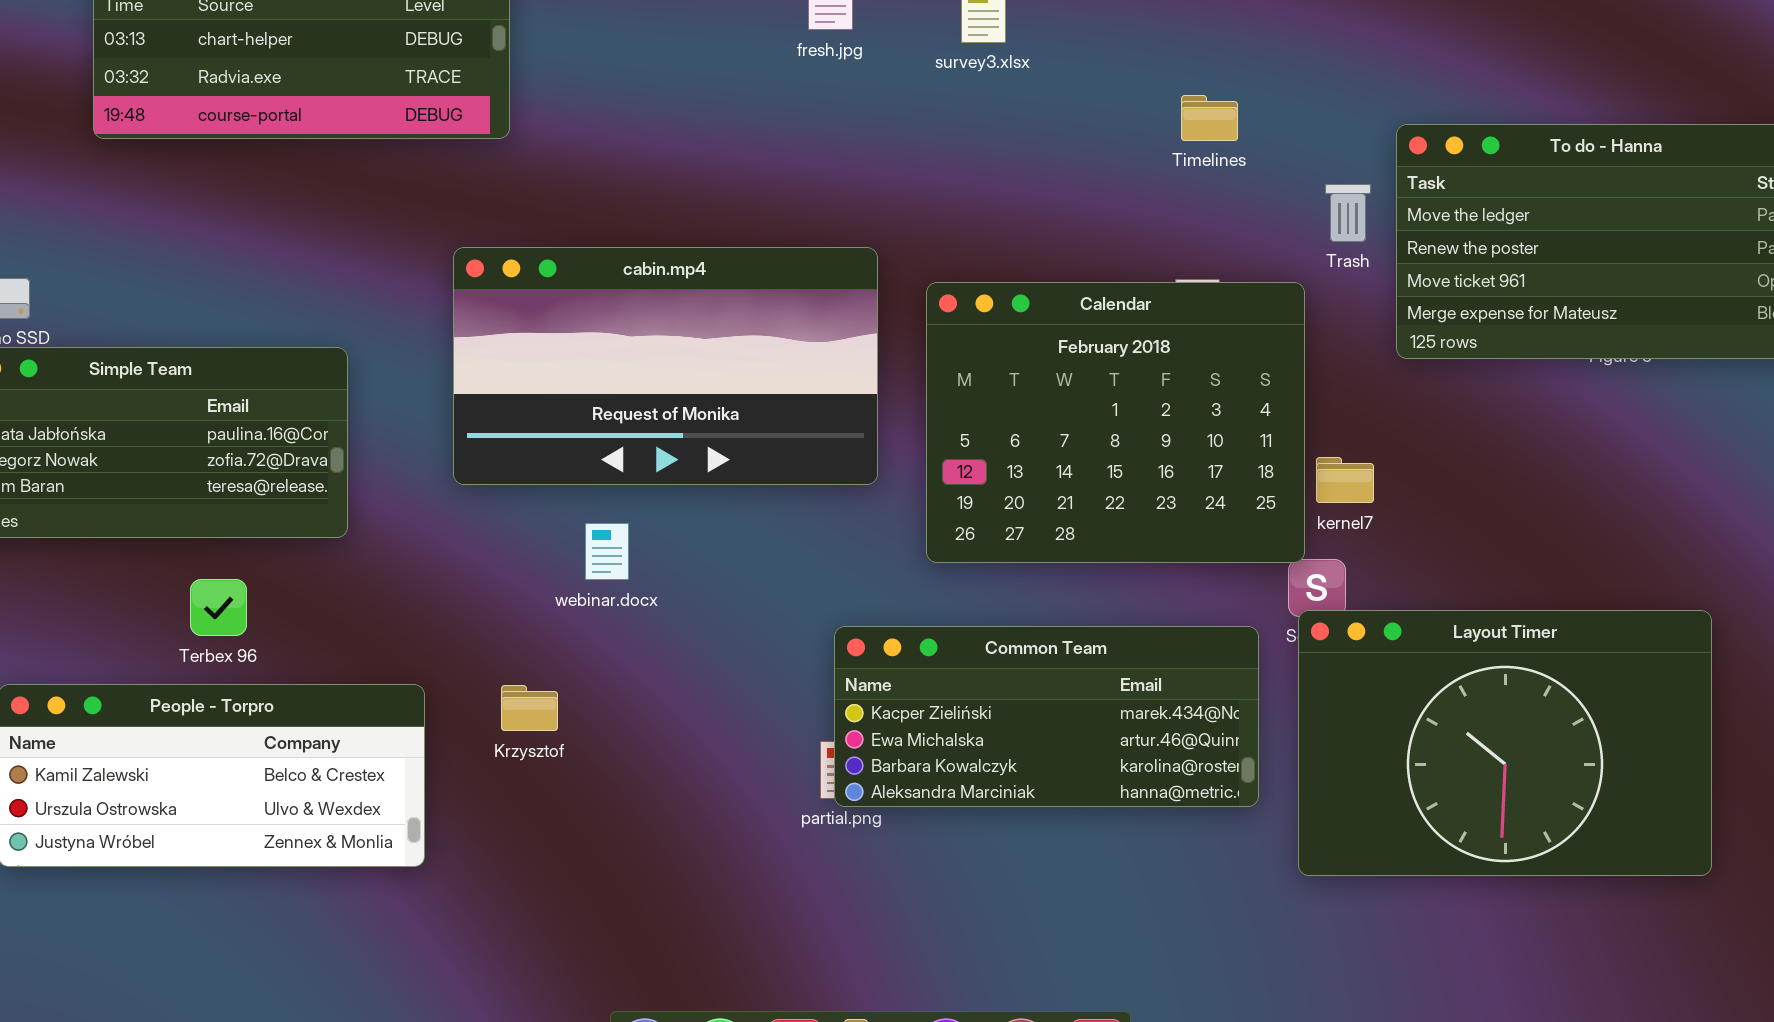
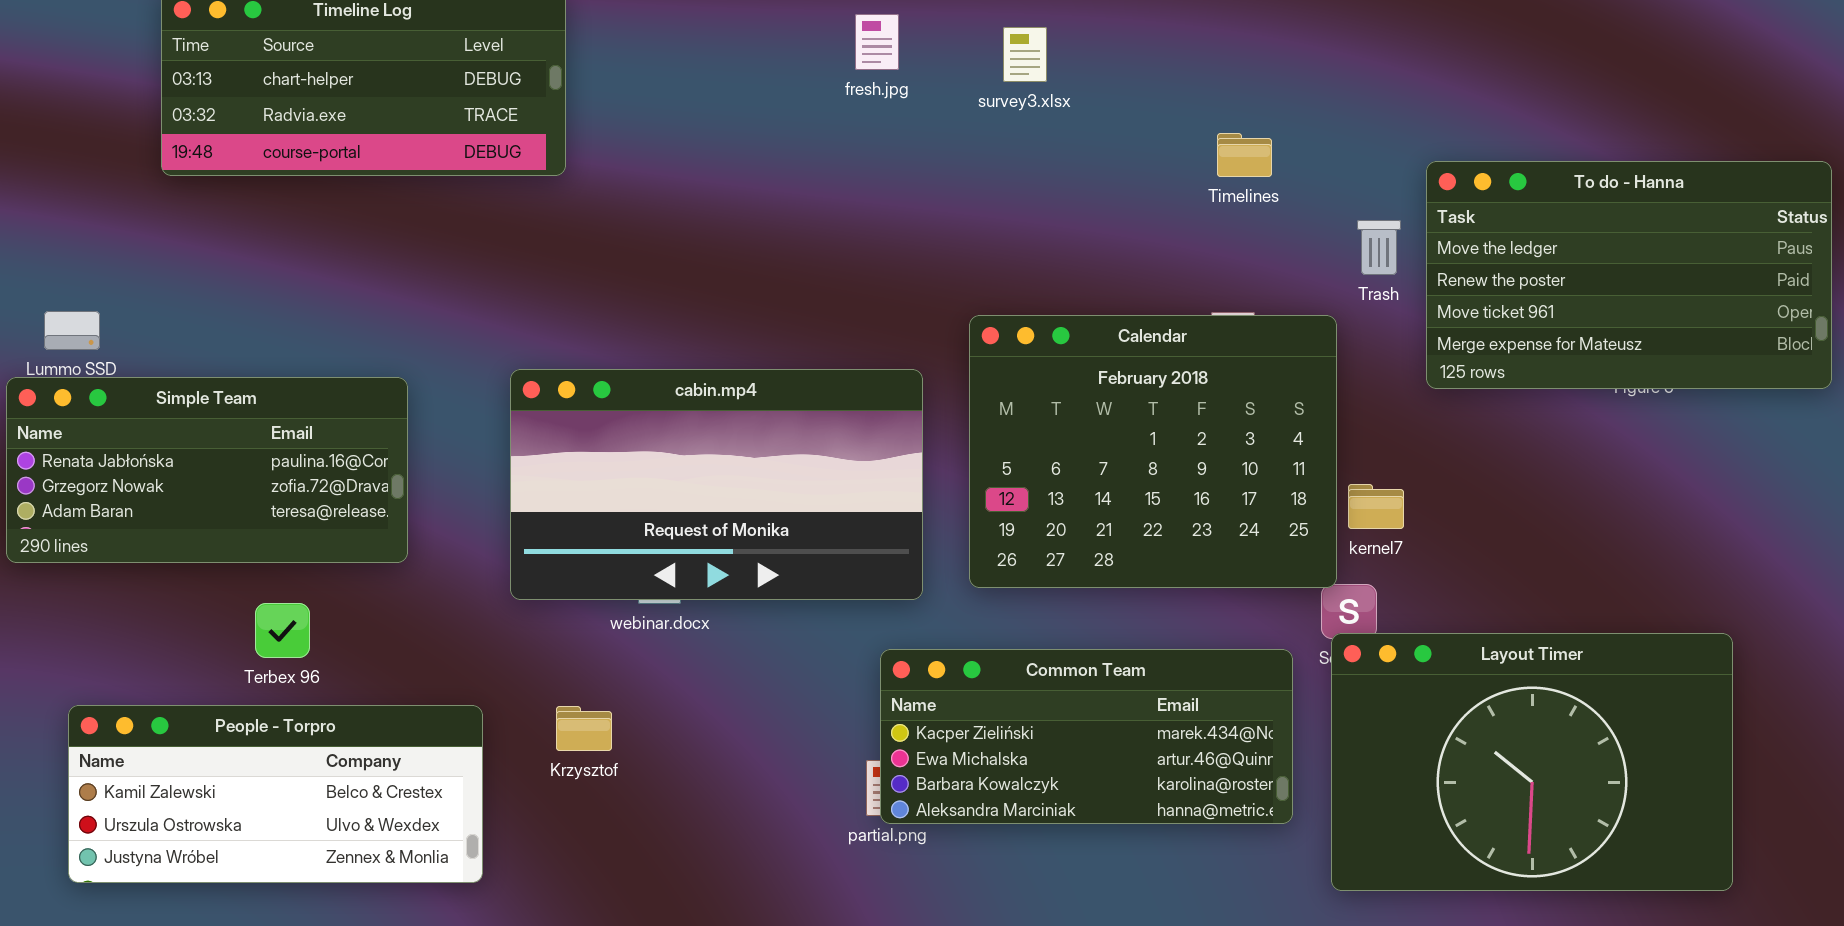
cabin.mp4: [453,247,878,485] -> [510,369,923,600], moved

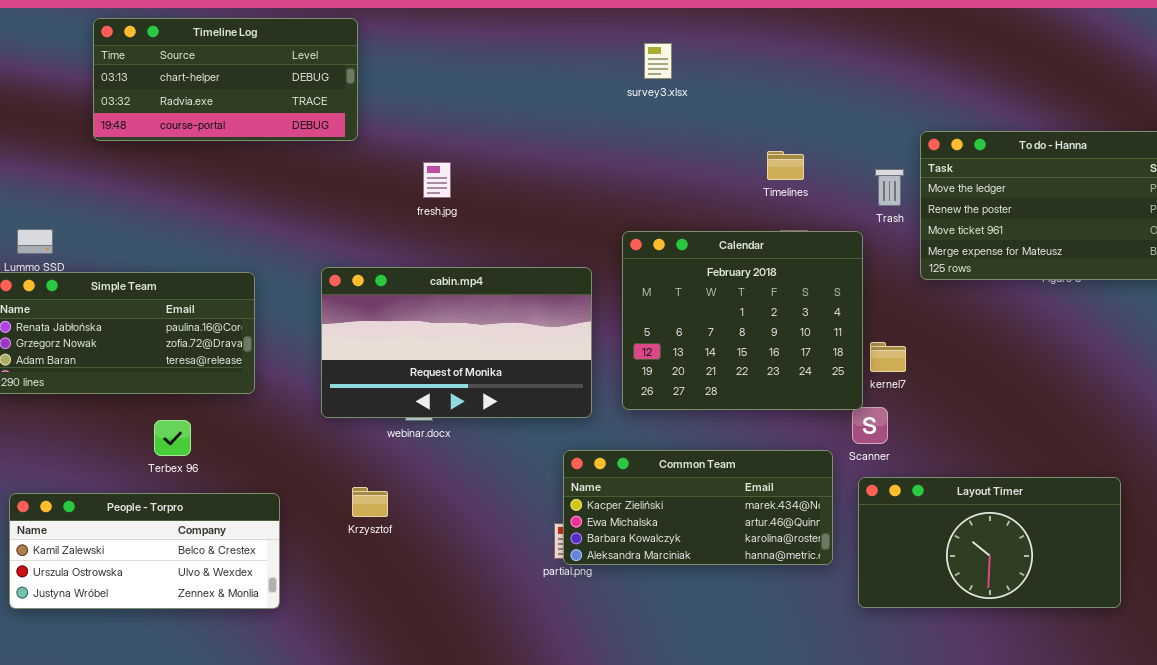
fresh.jpg: [855,14,899,70] -> [423,162,451,198], moved
Timelines: [1217,133,1272,177] -> [767,151,804,180], moved
Layout Timer: [1331,633,1733,891] -> [858,477,1121,608], resized
People - Torpro: [68,705,483,883] -> [9,493,280,609], moved

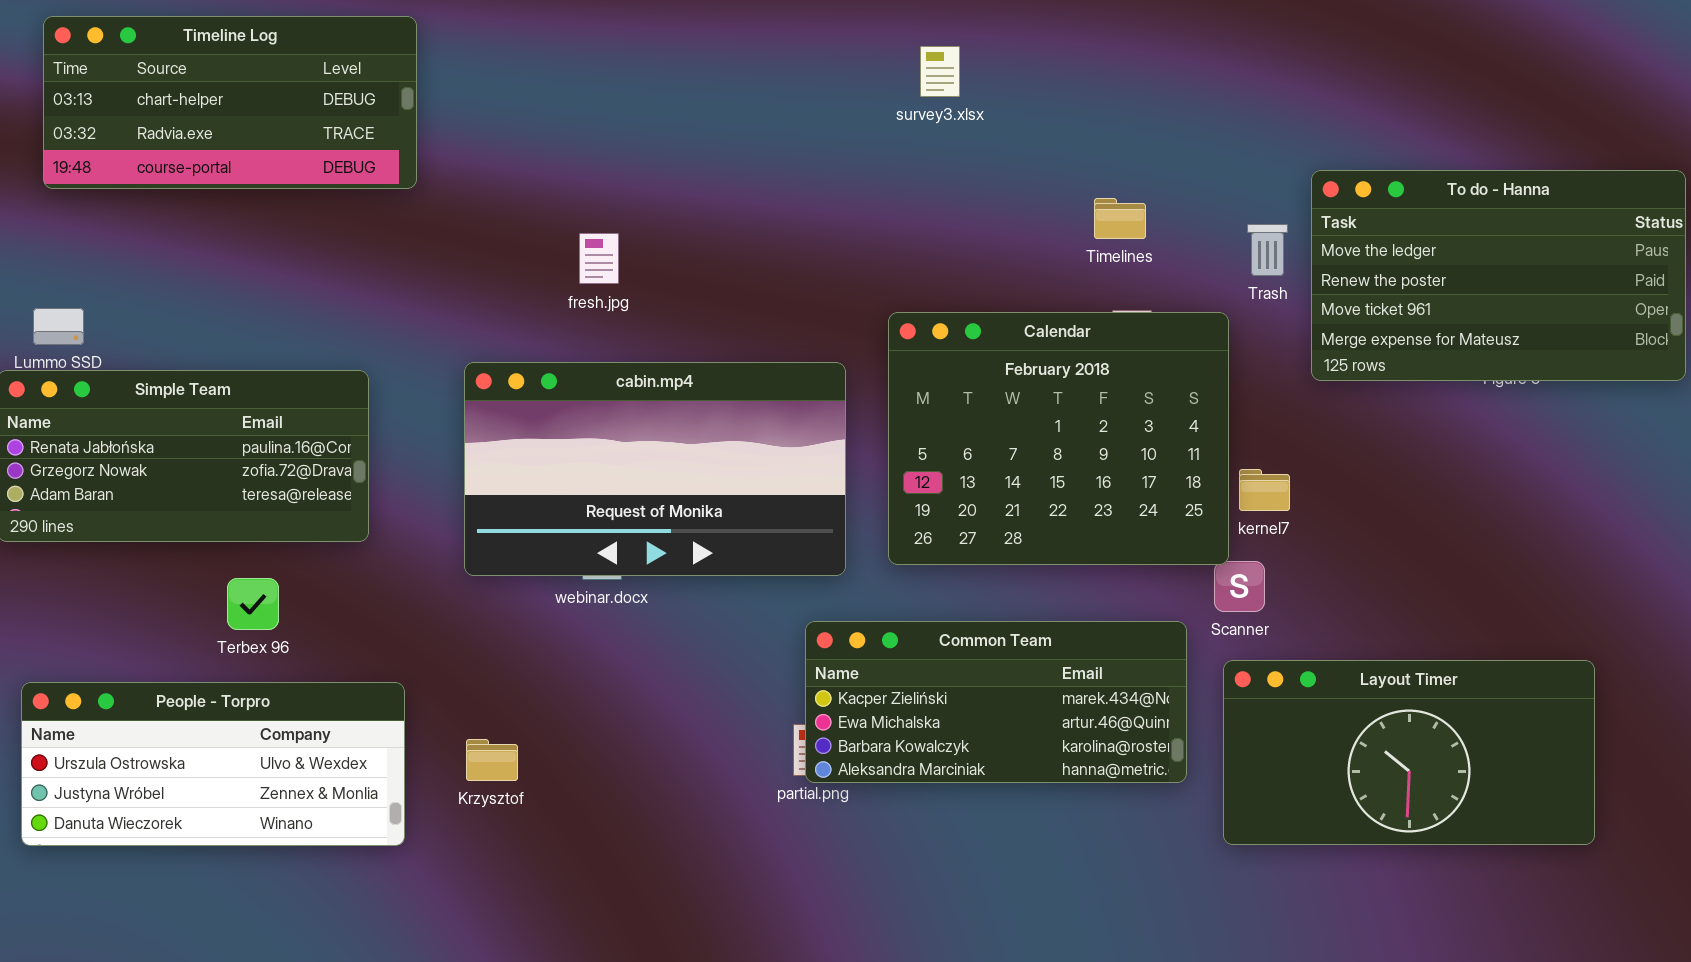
Timeline Log: [93,18,358,141] -> [43,16,417,189], moved
fresh.jpg: [423,162,451,198] -> [579,233,619,284], moved
Krzysztof: [352,487,388,517] -> [466,739,518,781], moved
People - Torpro: [9,493,280,609] -> [21,682,405,846], scrolled down 1 row

